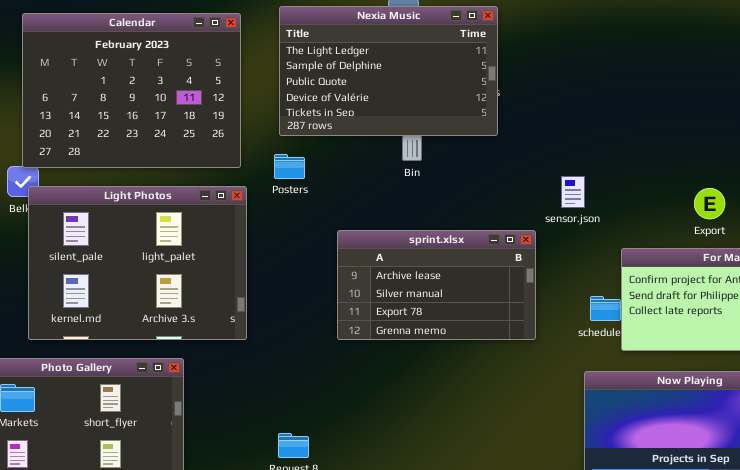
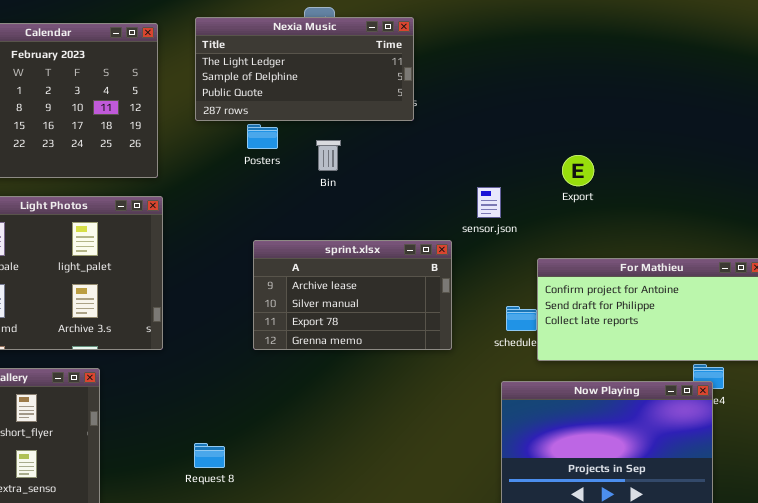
Nexia Music: [279,6,498,136] -> [195,17,414,121], resized
Posters: [274,154,305,179] -> [247,124,278,149], moved
Export: [694,188,725,219] -> [562,155,594,186], moved

